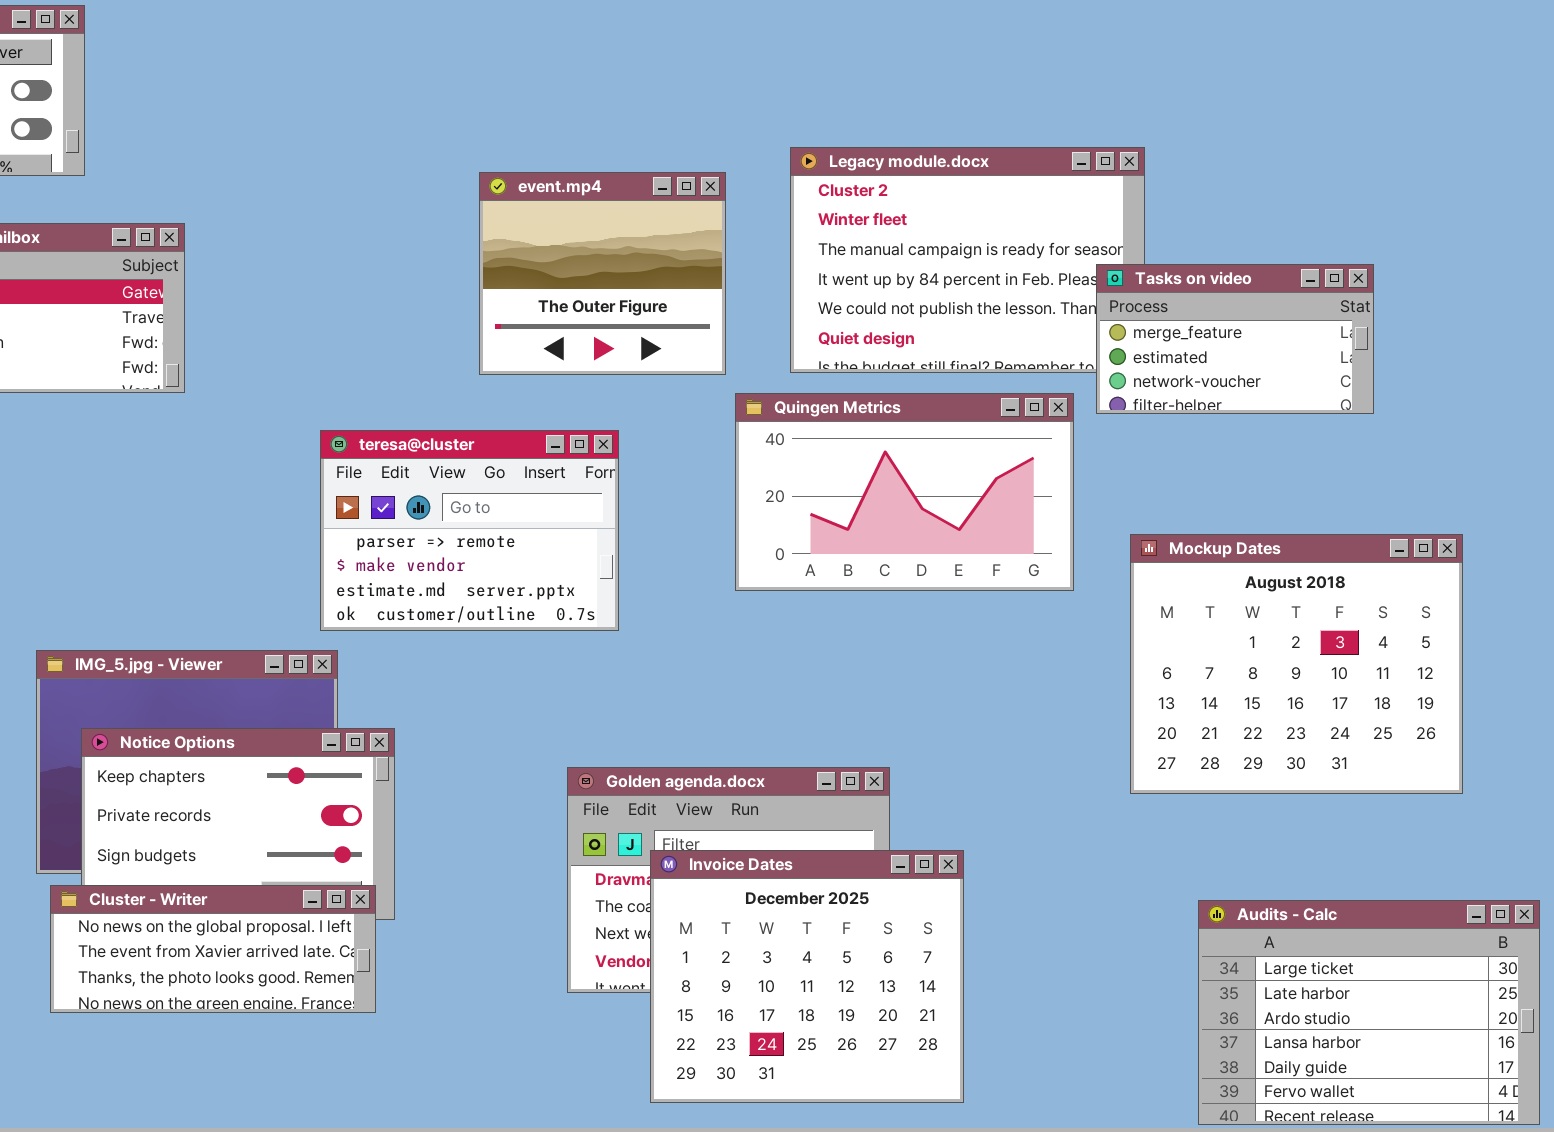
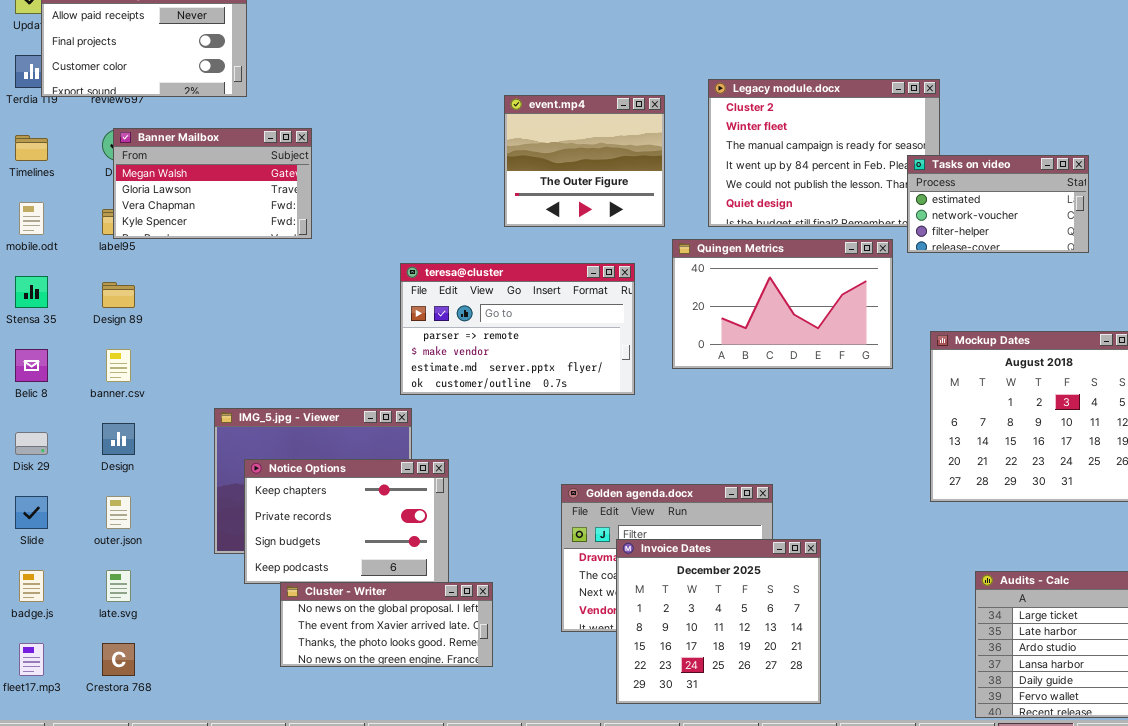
Tasks on video: [1096,264,1374,414] -> [907,155,1089,253], scrolled down 1 row
teresa@cluster: [320,430,619,631] -> [400,263,635,395], resized
Cluster - Writer: [50,885,376,1013] -> [280,582,493,667], moved

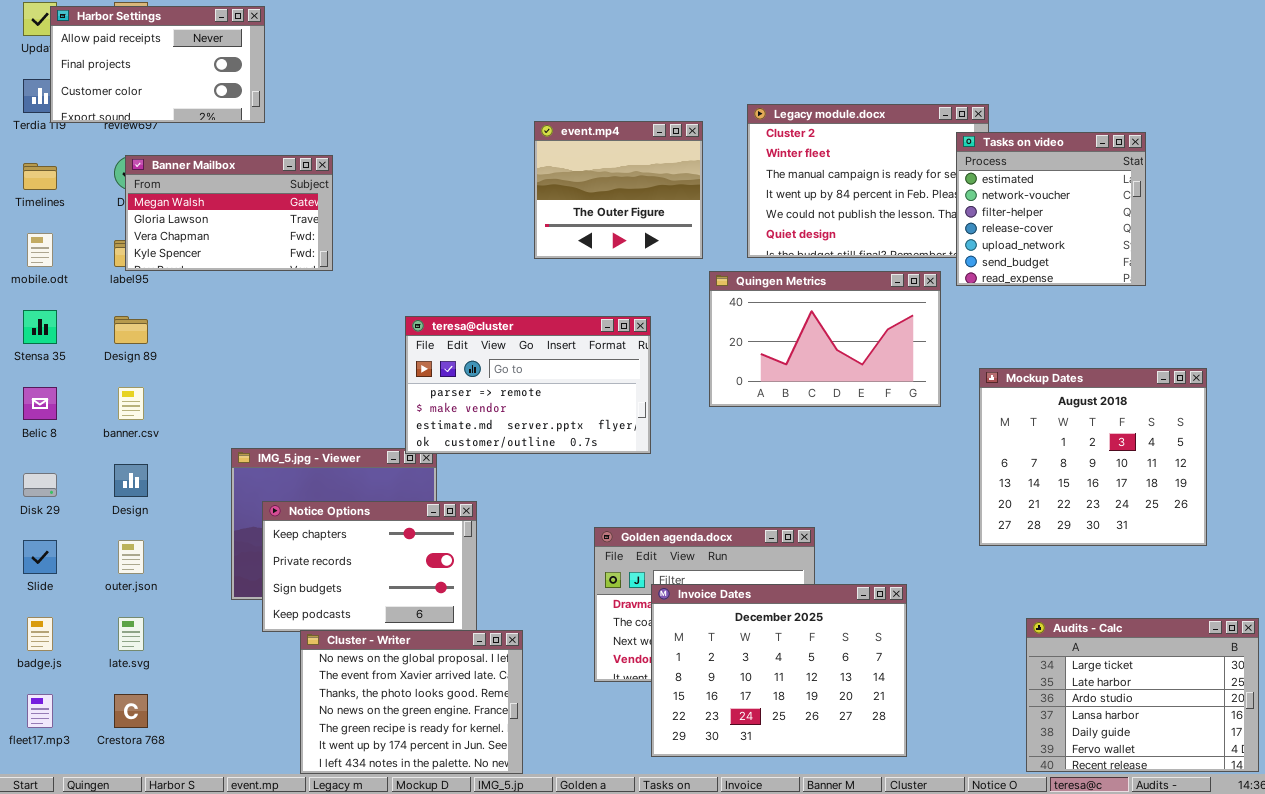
Tasks on video: [907,155,1089,253] -> [956,132,1146,286], resized
teresa@cluster: [400,263,635,395] -> [405,316,651,454], moved
Invoice Dates: [616,539,821,704] -> [651,584,907,757], resized
Cluster - Writer: [280,582,493,667] -> [300,630,523,774], resized

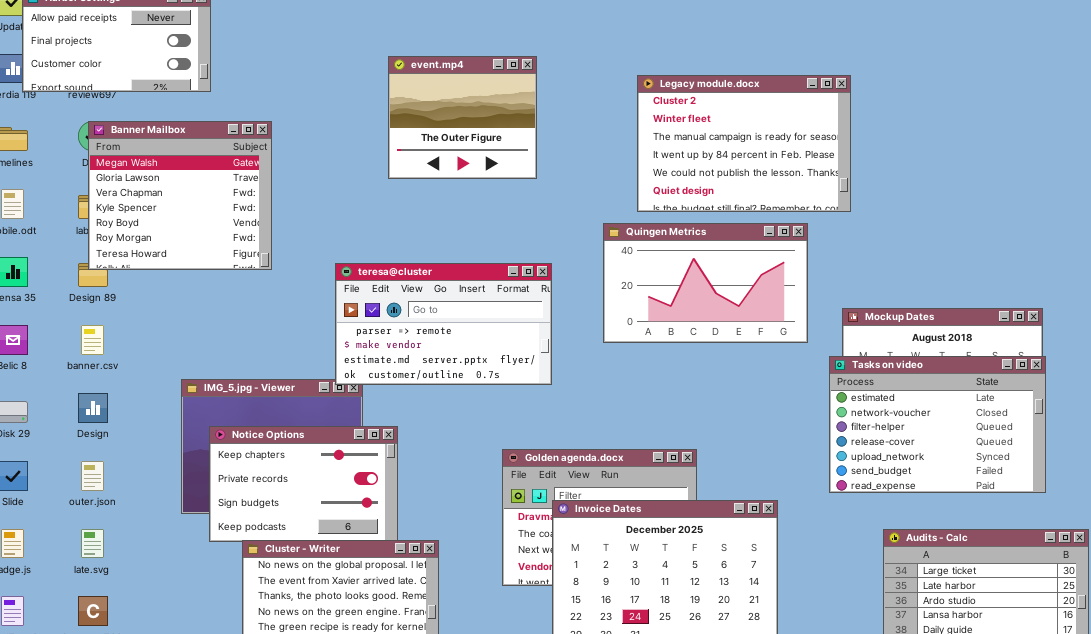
event.mp4: [534,121,703,259] -> [388,56,537,179], moved
Tasks on video: [956,132,1146,286] -> [829,356,1046,493], moved, resized
Banner Mailbox: [125,155,333,271] -> [88,121,272,270], resized

